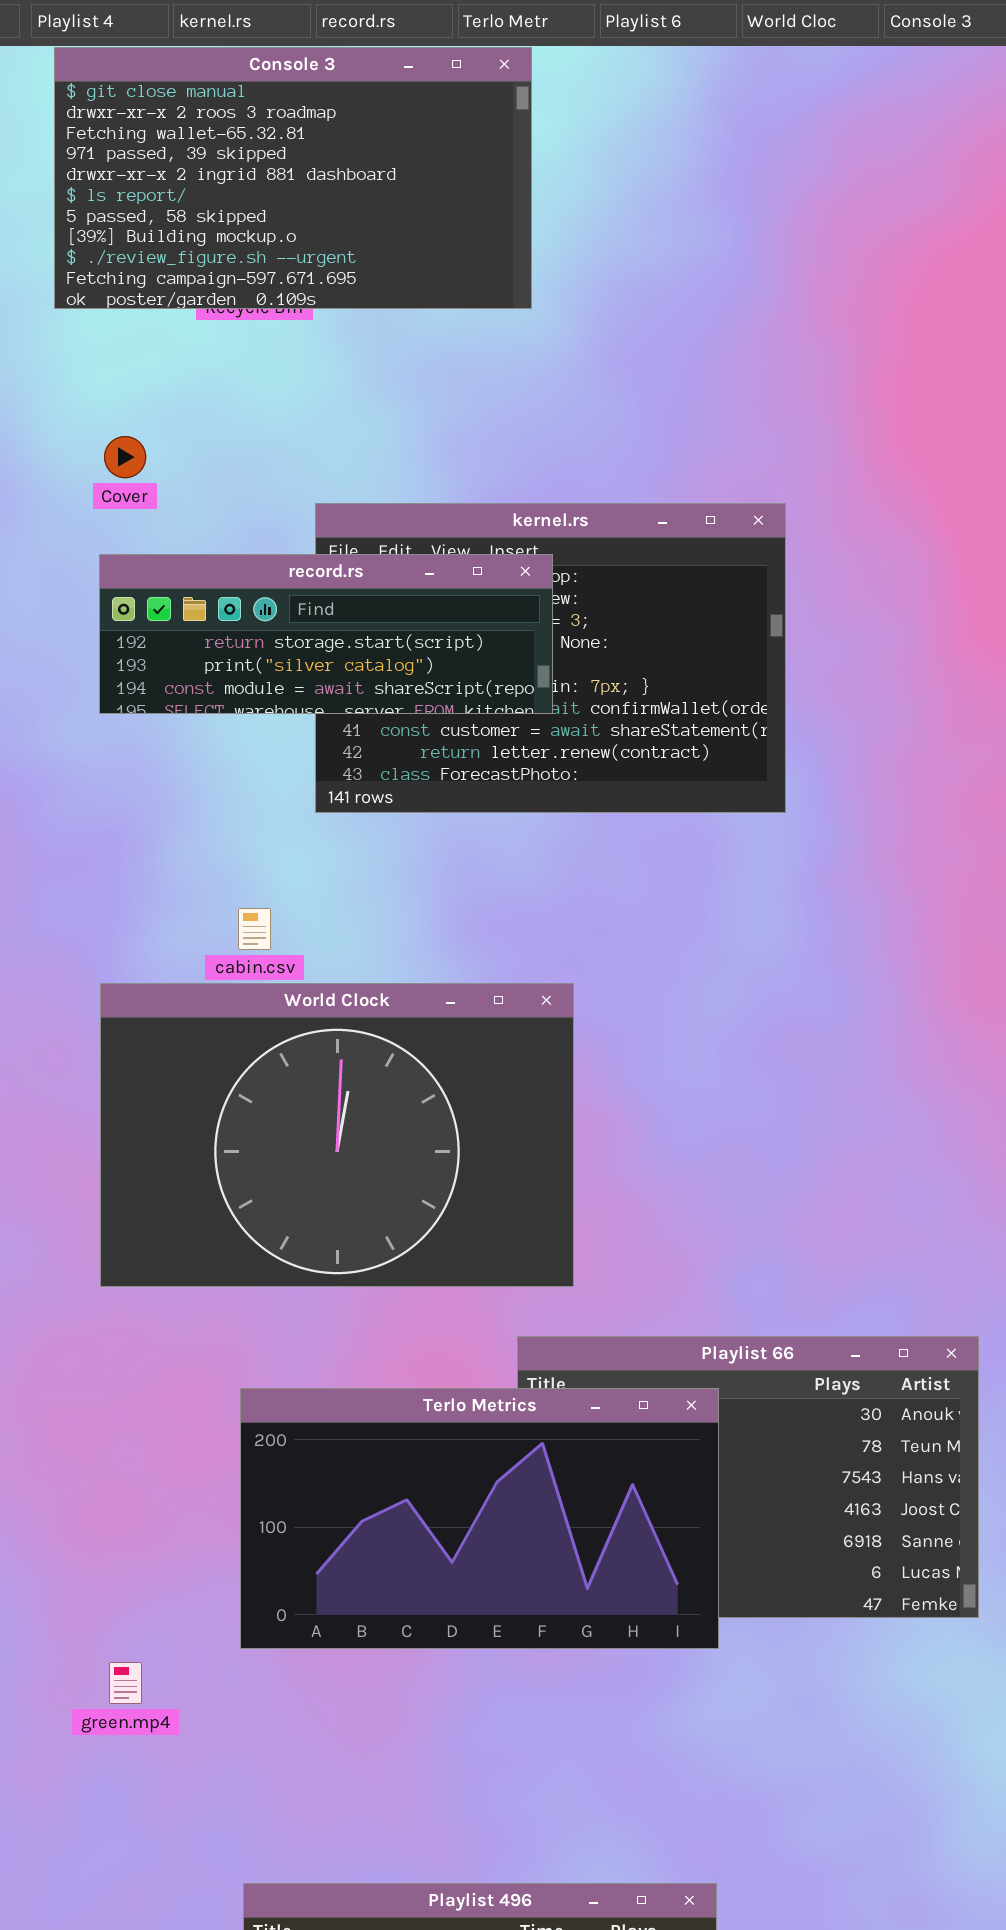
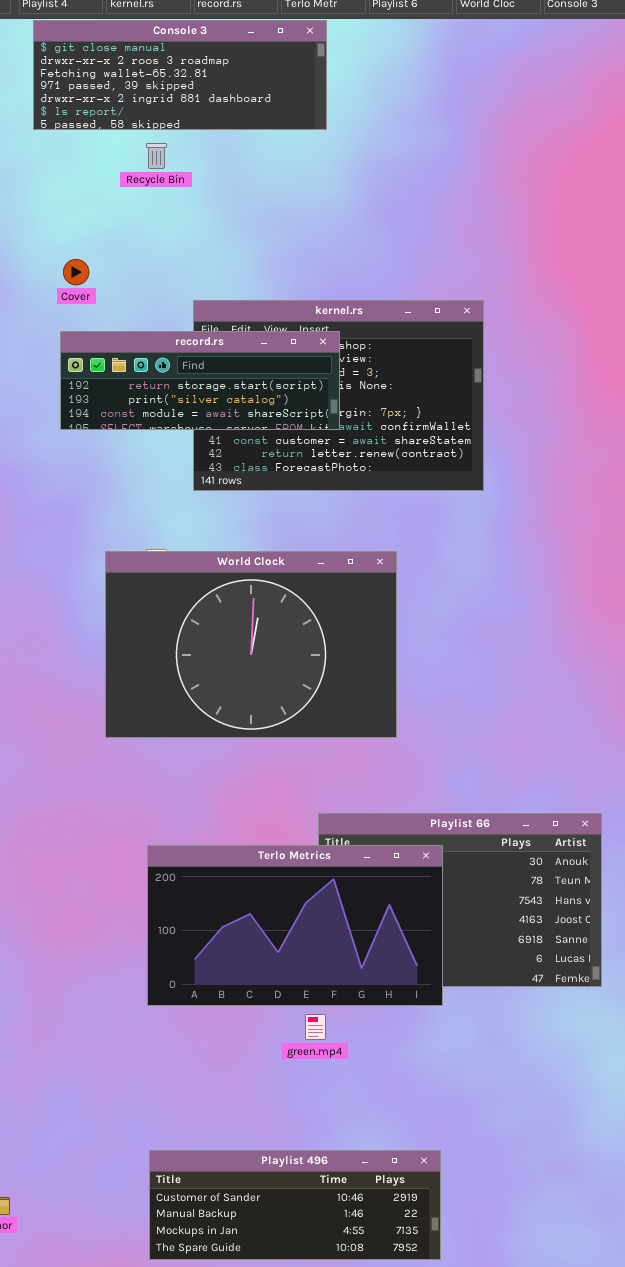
Console 3: [54,47,532,309] -> [33,20,327,130], resized
World Clock: [100,983,574,1287] -> [105,551,397,738], moved
green.mp4: [109,1662,142,1704] -> [305,1014,326,1040], moved

